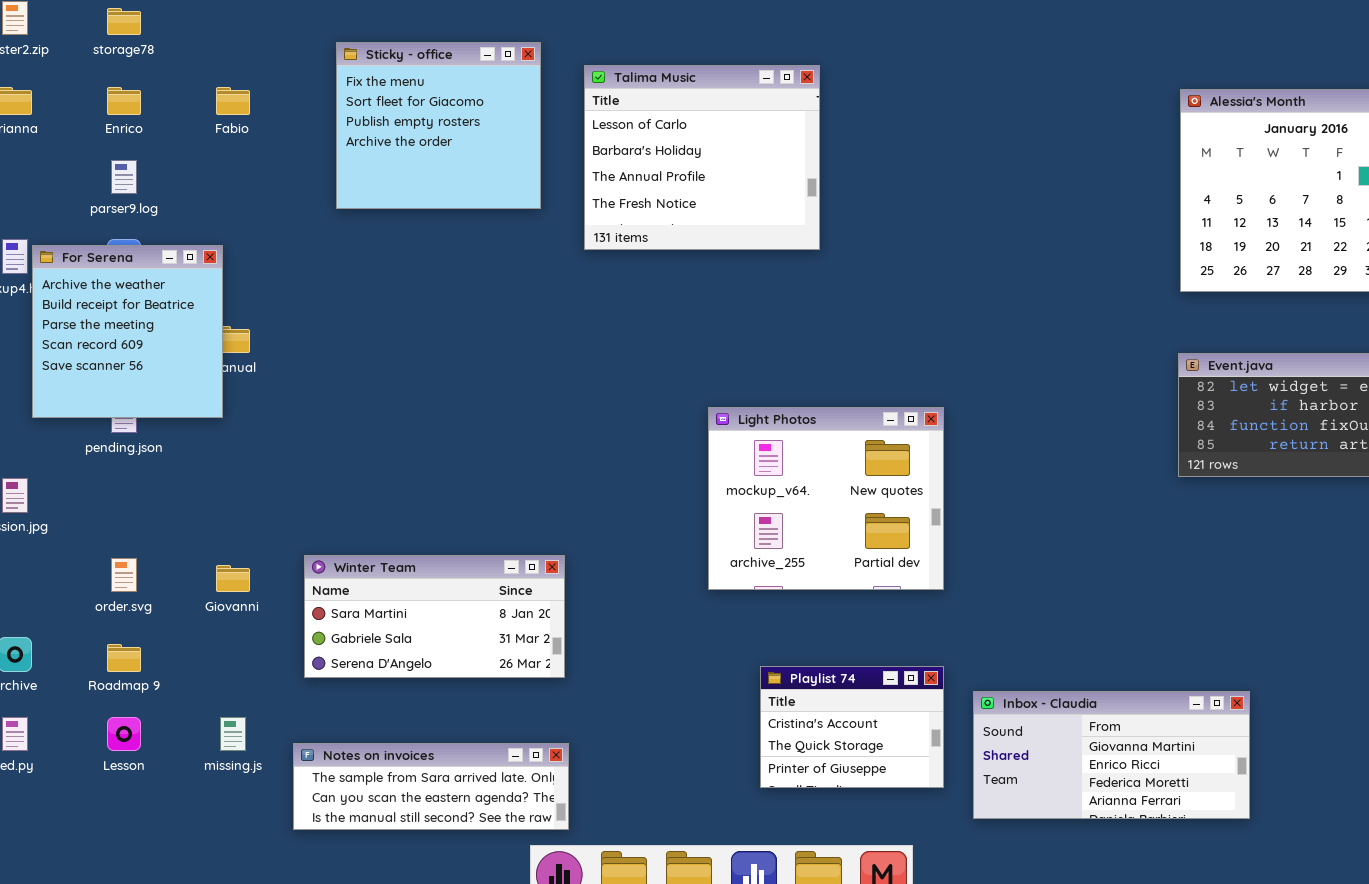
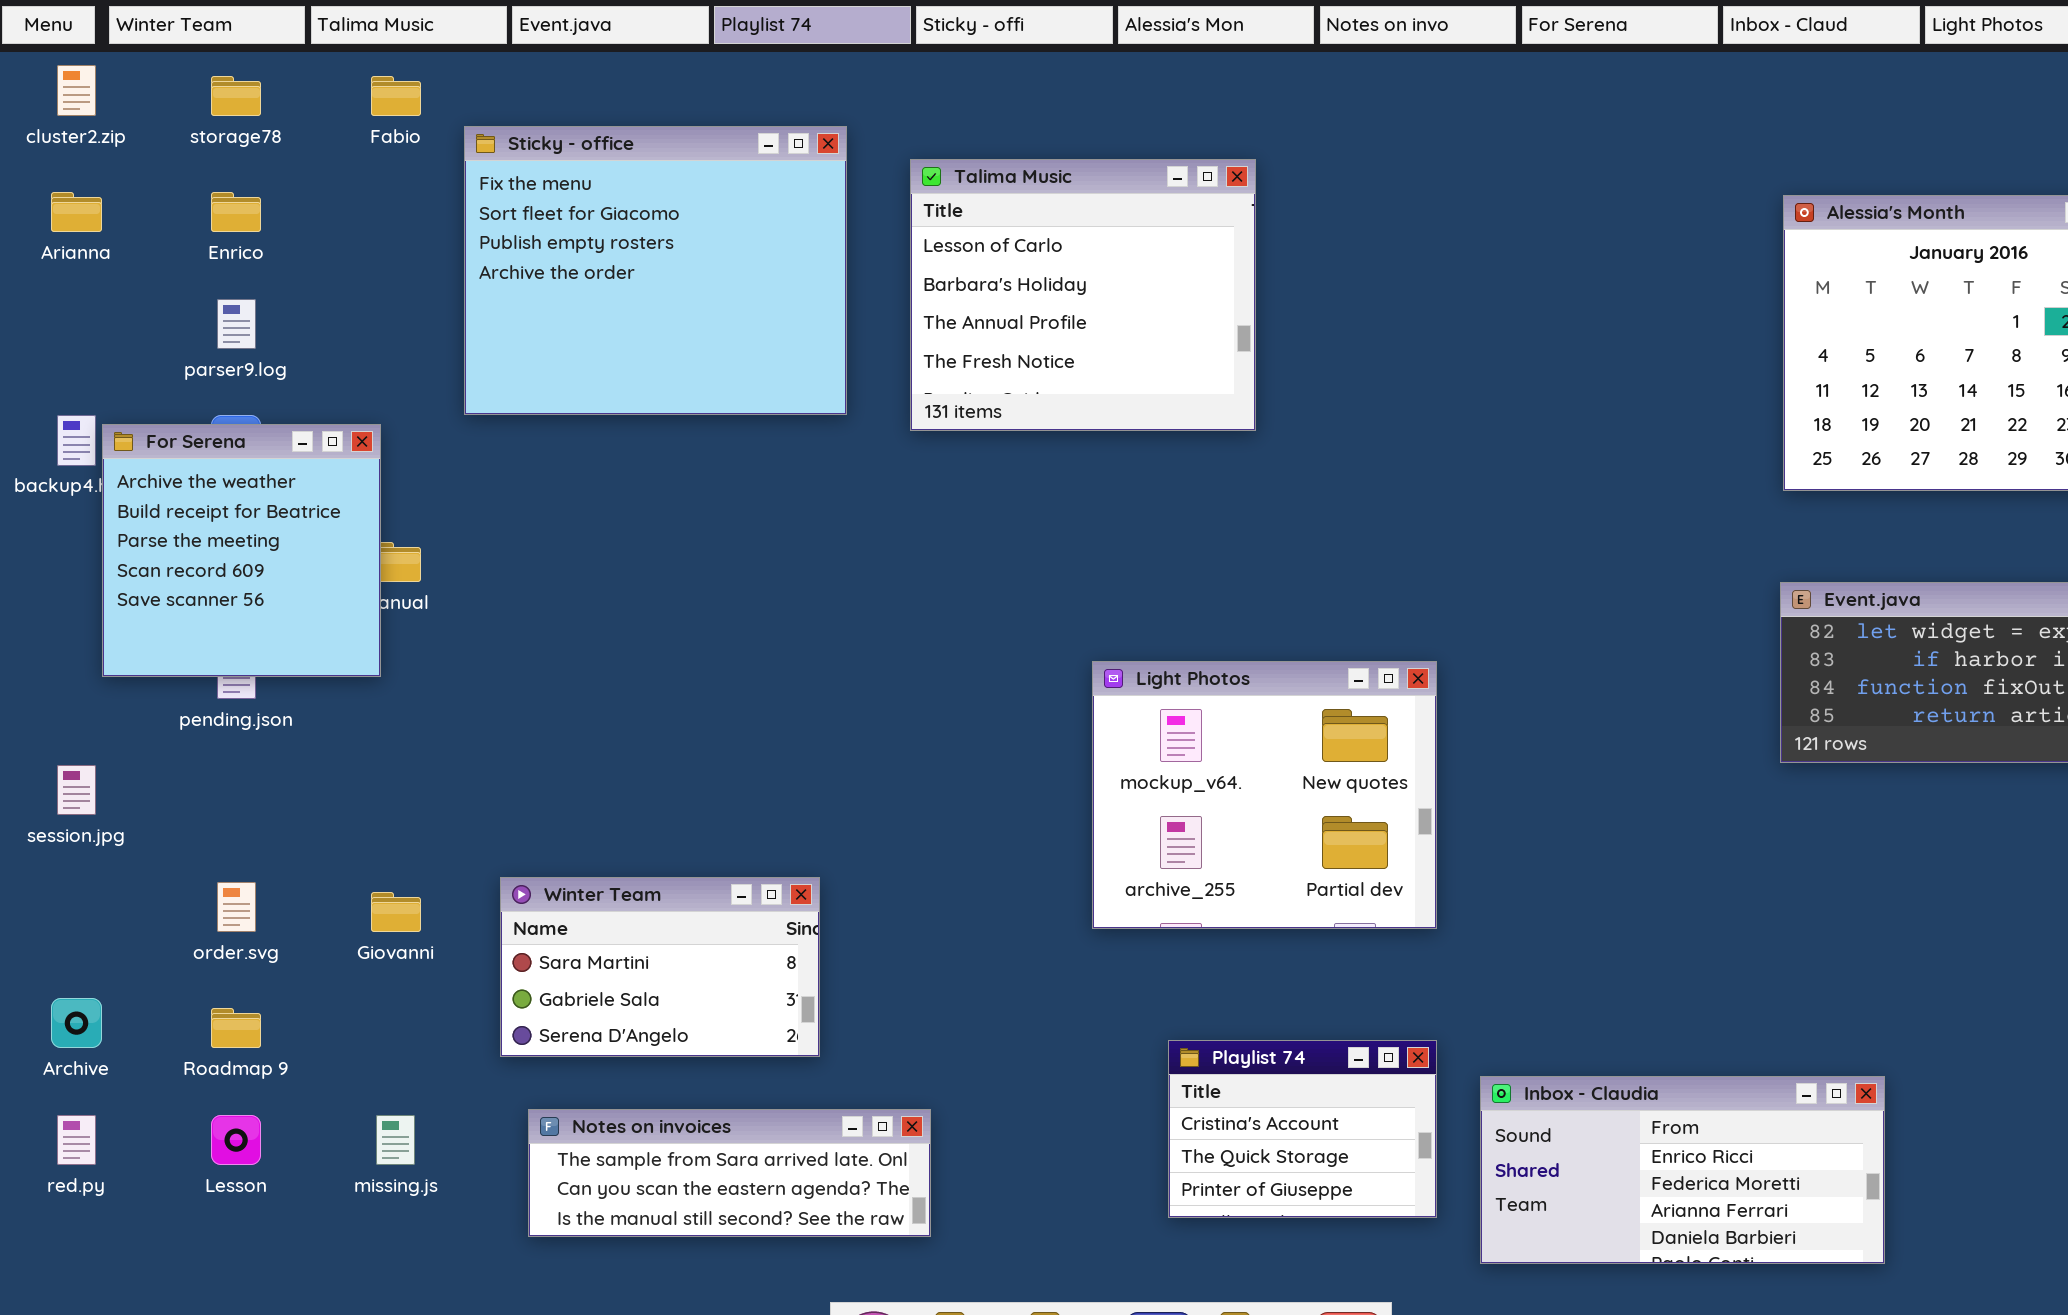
Sticky - office: [336,42,541,209] -> [464,126,847,415], resized
Fabio: [216,87,250,115] -> [371,76,421,116], moved
Winter Team: [304,555,565,678] -> [500,877,820,1057], resized
Inbox - Claudia: [973,691,1250,819] -> [1480,1076,1885,1264], scrolled down 1 row
Notes on invoices: [293,743,569,830] -> [528,1109,931,1237], moved

